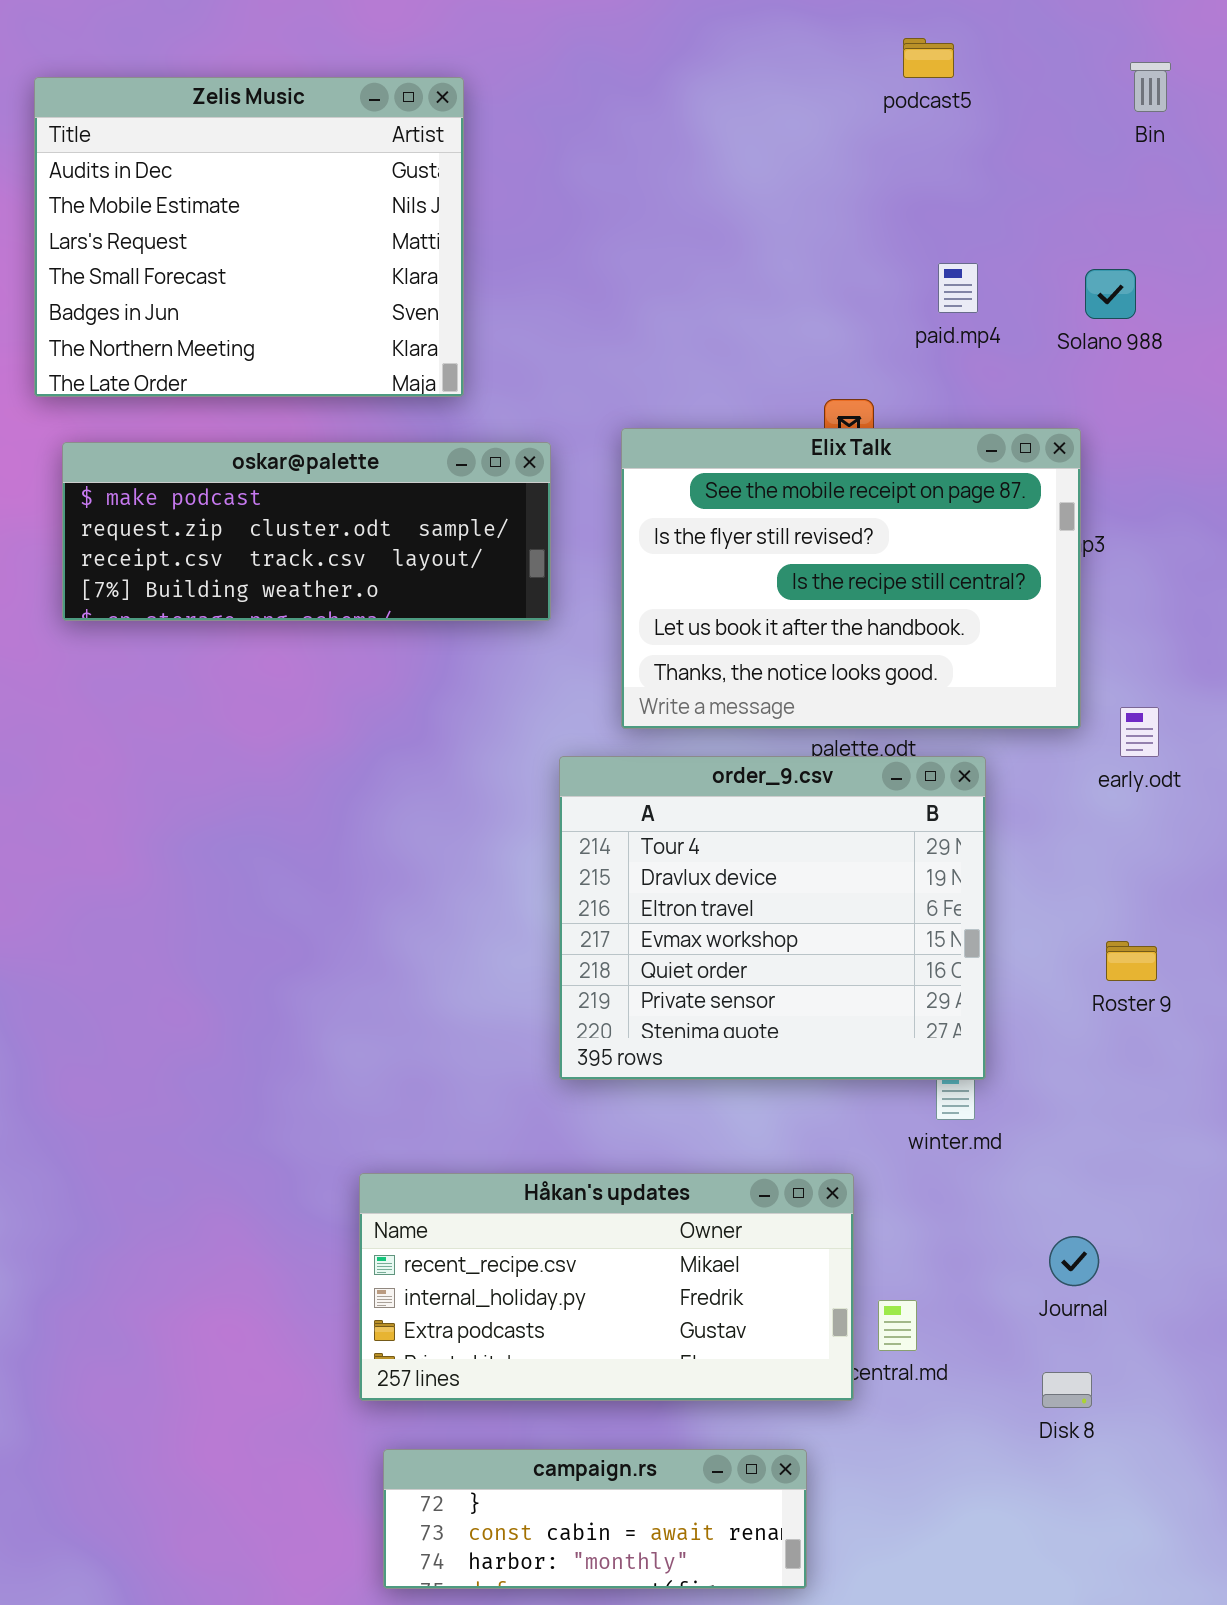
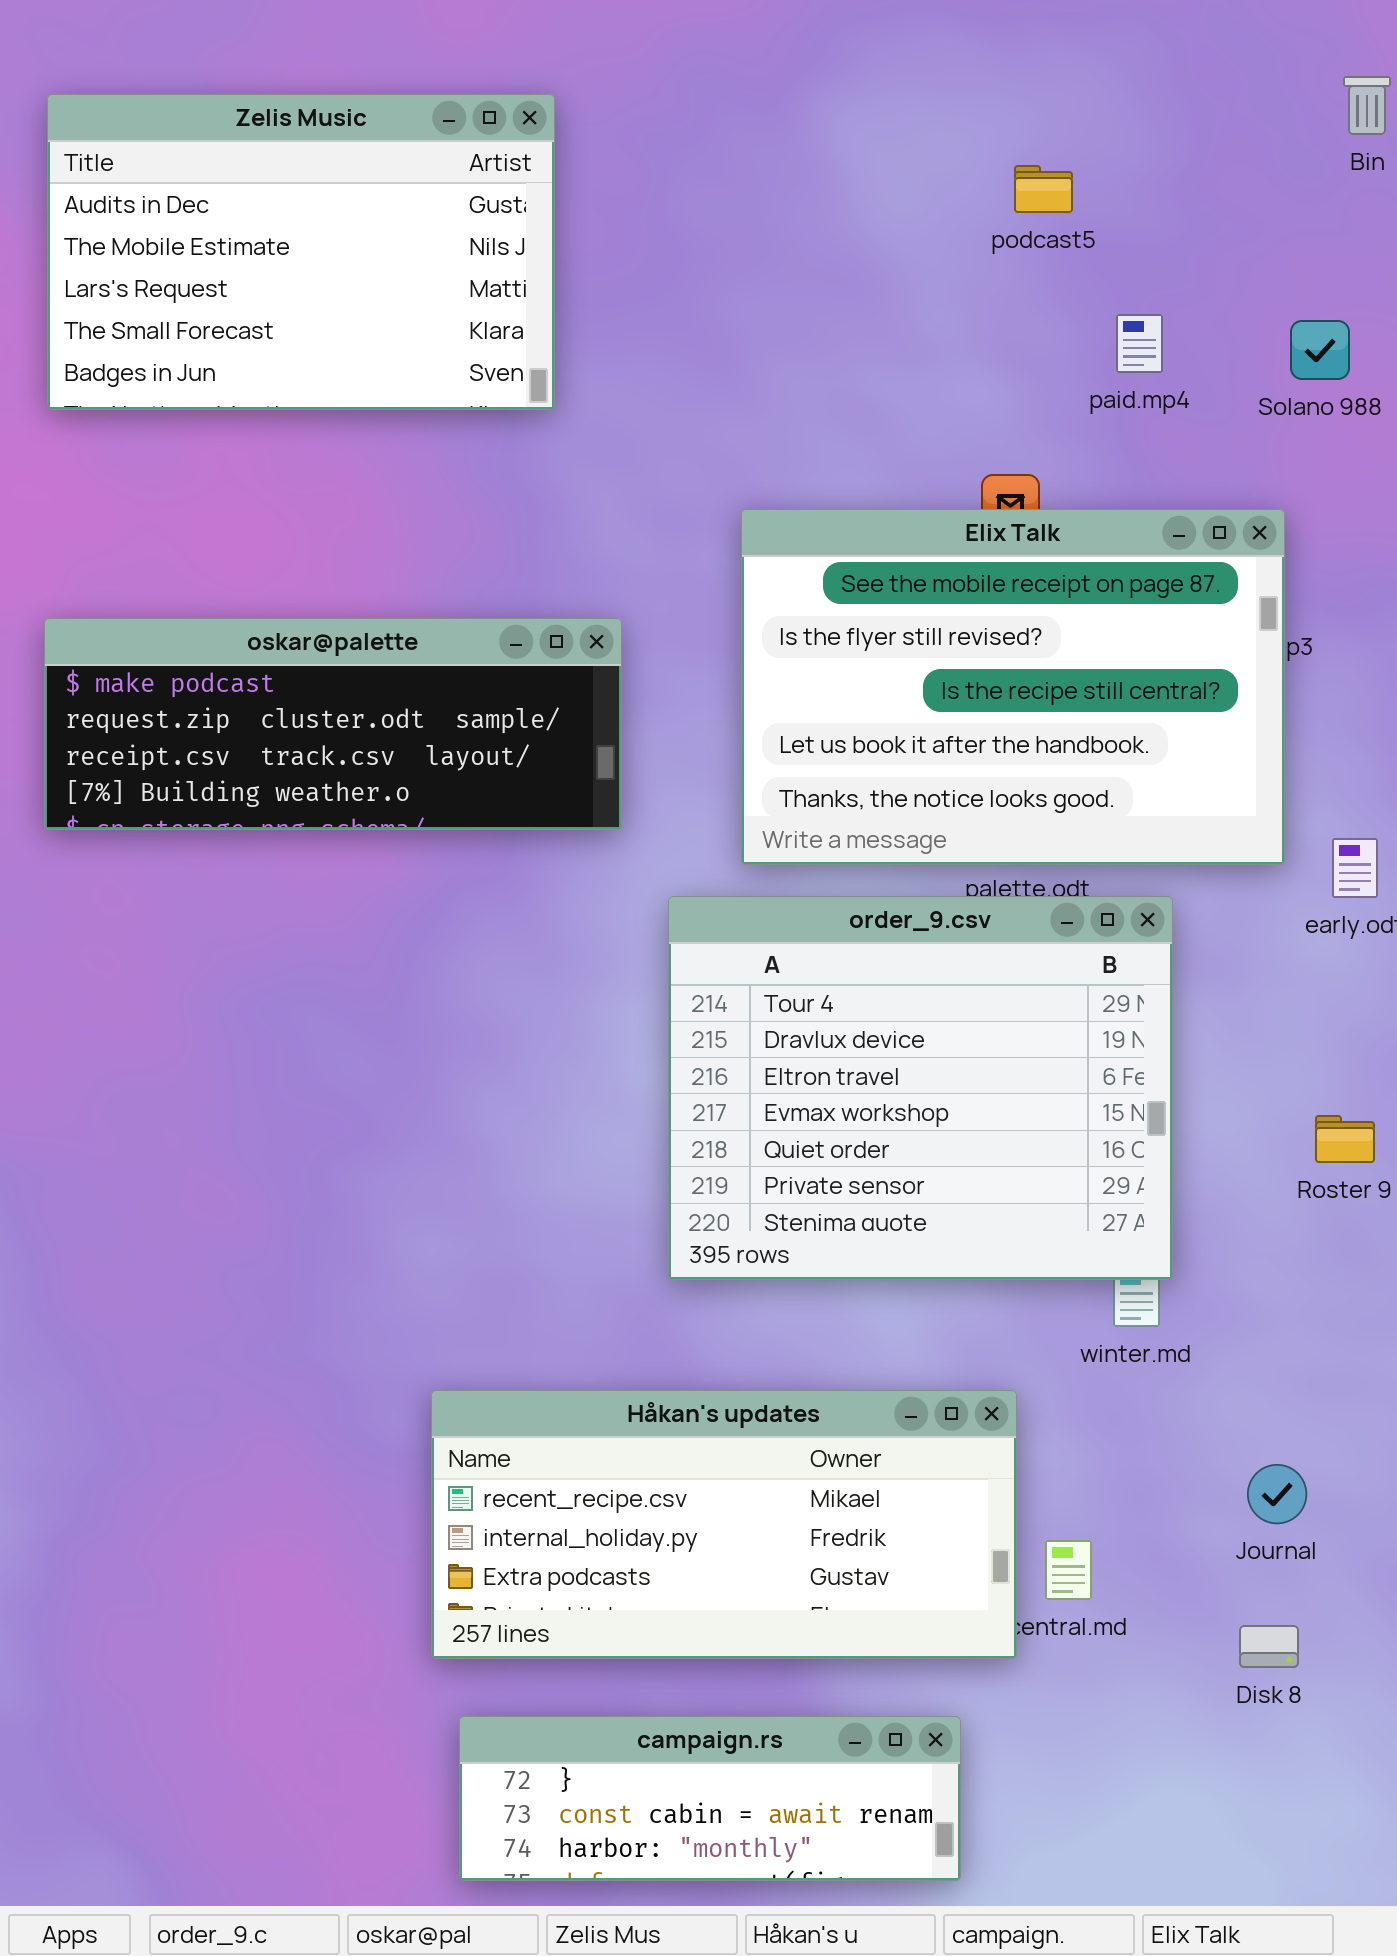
podcast5: [903,38,954,78] -> [1014,165,1073,213], moved
Zelis Music: [34,77,464,397] -> [47,94,555,410], resized
oskar@palette: [62,442,551,621] -> [44,618,622,830], moved

